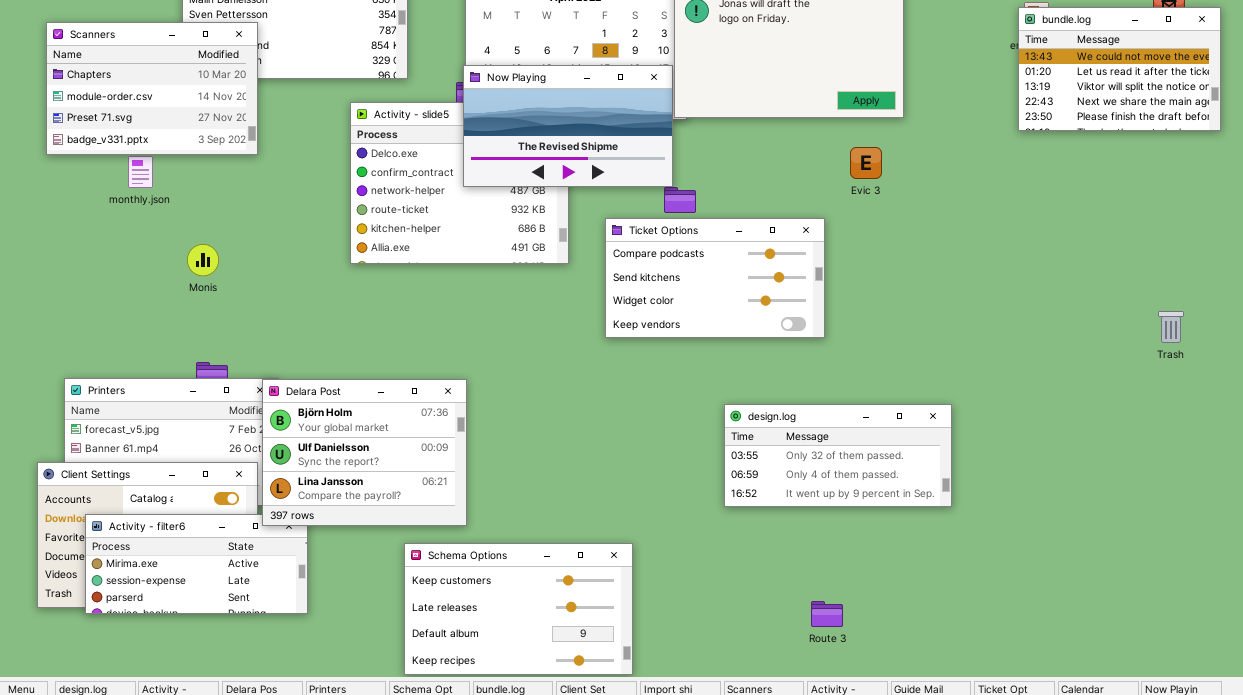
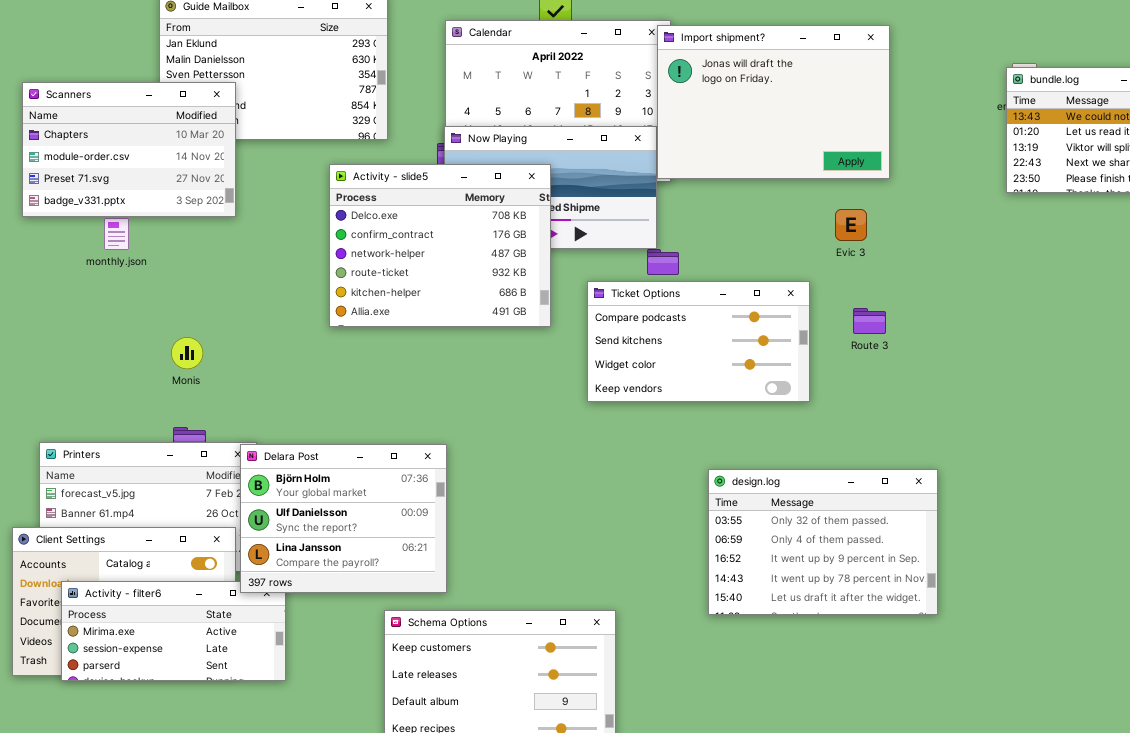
Activity - slide5: [350,102,569,264] -> [329,164,551,327], raised
Monis: [187,244,219,276] -> [171,337,203,369], moved
design.log: [724,404,952,507] -> [708,469,938,615], resized
Route 3: [811,601,843,627] -> [853,308,886,334], moved

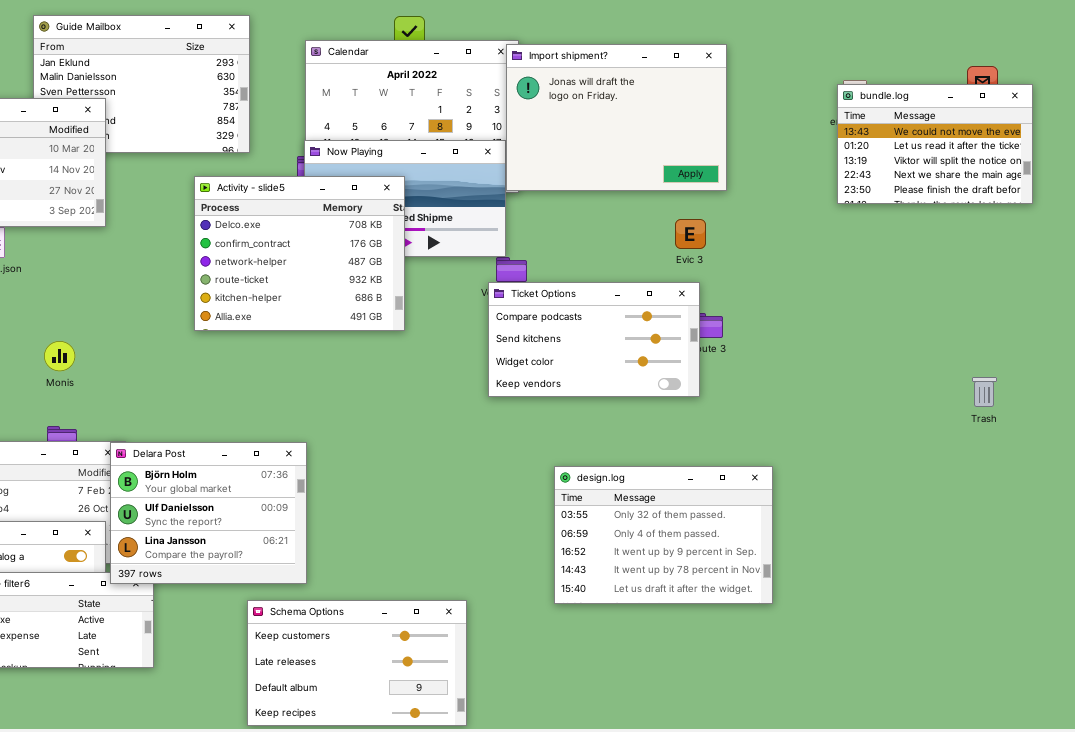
Ticket Options: [587,281,810,402] -> [488,282,700,397], moved

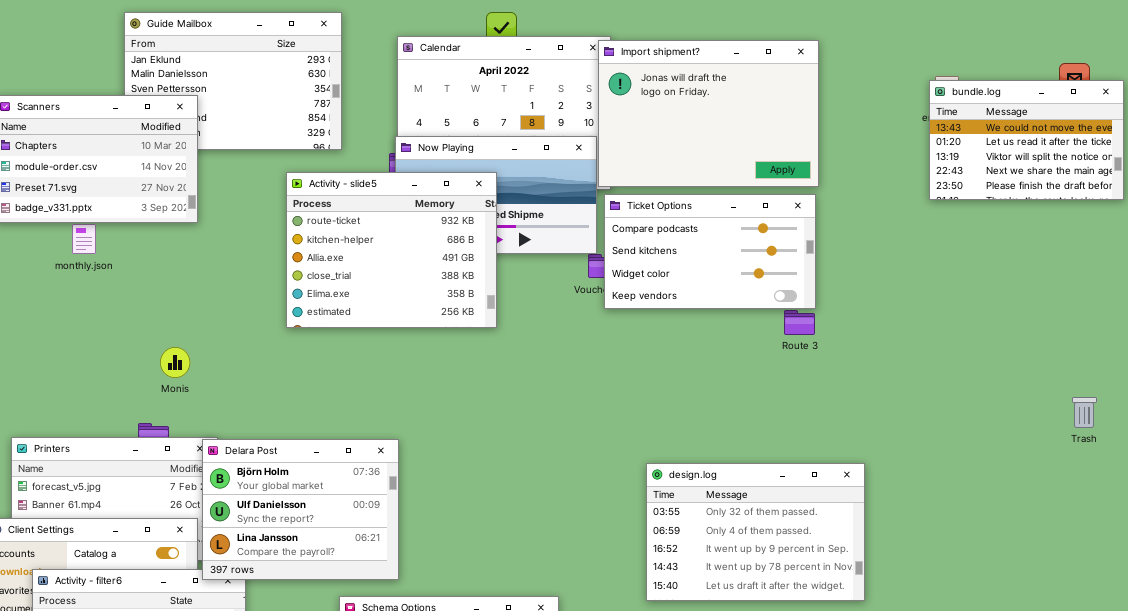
Activity - slide5: [194,176,405,331] -> [286,172,497,328], scrolled down 3 rows
Ticket Options: [488,282,700,397] -> [604,194,816,309], moved
Monis: [44,341,75,371] -> [160,347,190,378], moved
Trash: [972,377,997,407] -> [1072,397,1097,428], moved

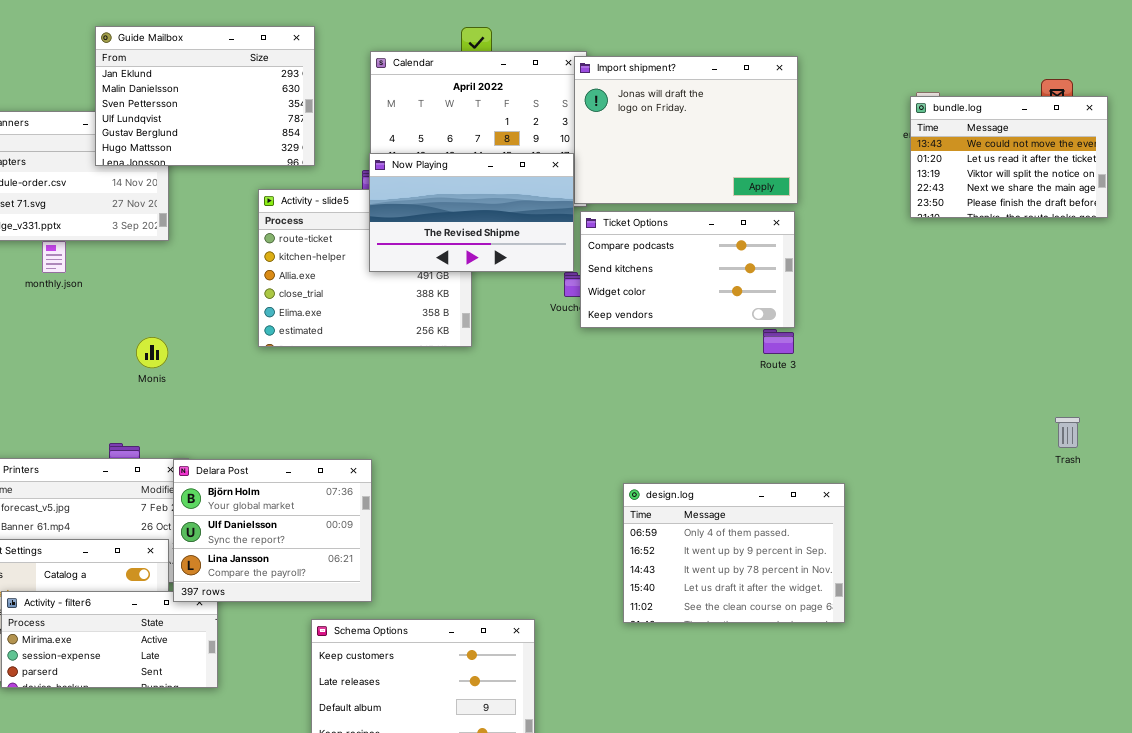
Guide Mailbox: [124,12,342,150] -> [95,26,315,166], raised
Now Playing: [395,136,597,254] -> [369,153,574,272], raised
Monis: [160,347,190,378] -> [136,337,168,368], moved
design.log: [646,463,865,601] -> [623,483,845,623], scrolled down 1 row

